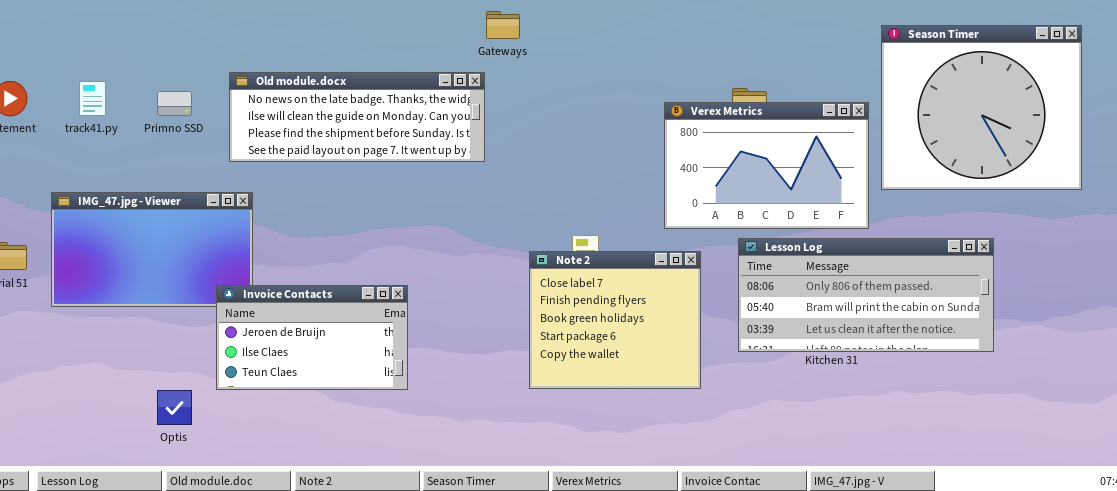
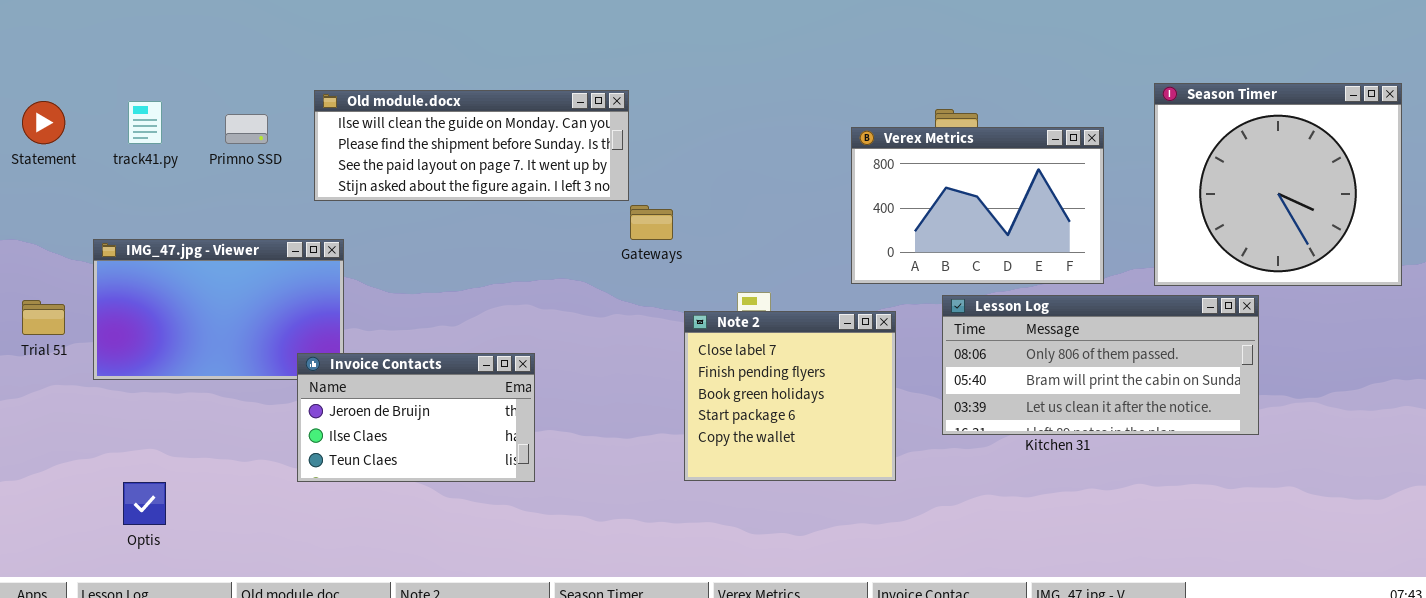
Gateways: [486,11,520,39] -> [630,205,673,240], moved
Season Timer: [881,25,1082,190] -> [1154,83,1402,286], moved
Old module.docx: [229,72,485,162] -> [314,90,629,201], scrolled down 1 row
Optis: [157,390,192,425] -> [123,482,166,525], moved

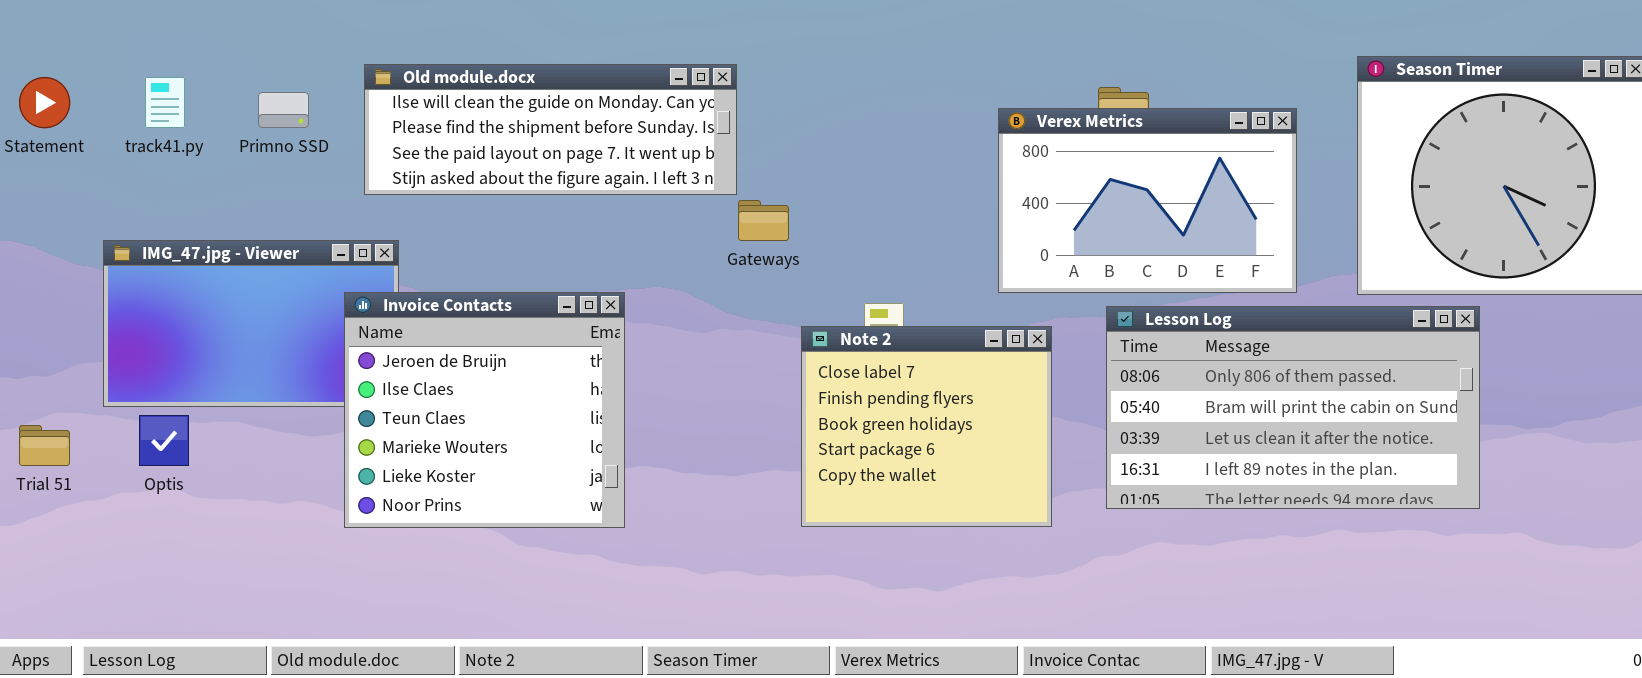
Lesson Log: [942,295,1259,435] -> [1106,306,1480,509], resized
Trial 51: [22,300,65,335] -> [19,425,70,466], moved
Invoice Contacts: [297,353,535,482] -> [344,292,625,528], resized
Optis: [123,482,166,525] -> [139,415,189,466], moved

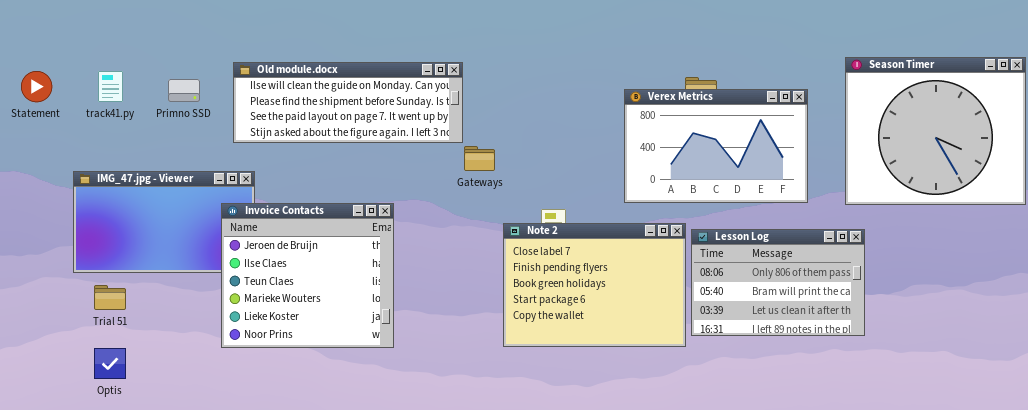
Lesson Log: [1106,306,1480,509] -> [691,229,865,336], resized
Note 2: [801,326,1052,527] -> [503,223,686,347], resized
Optis: [139,415,189,466] -> [94,348,126,379], moved
Trial 51: [19,425,70,466] -> [94,285,126,310], moved

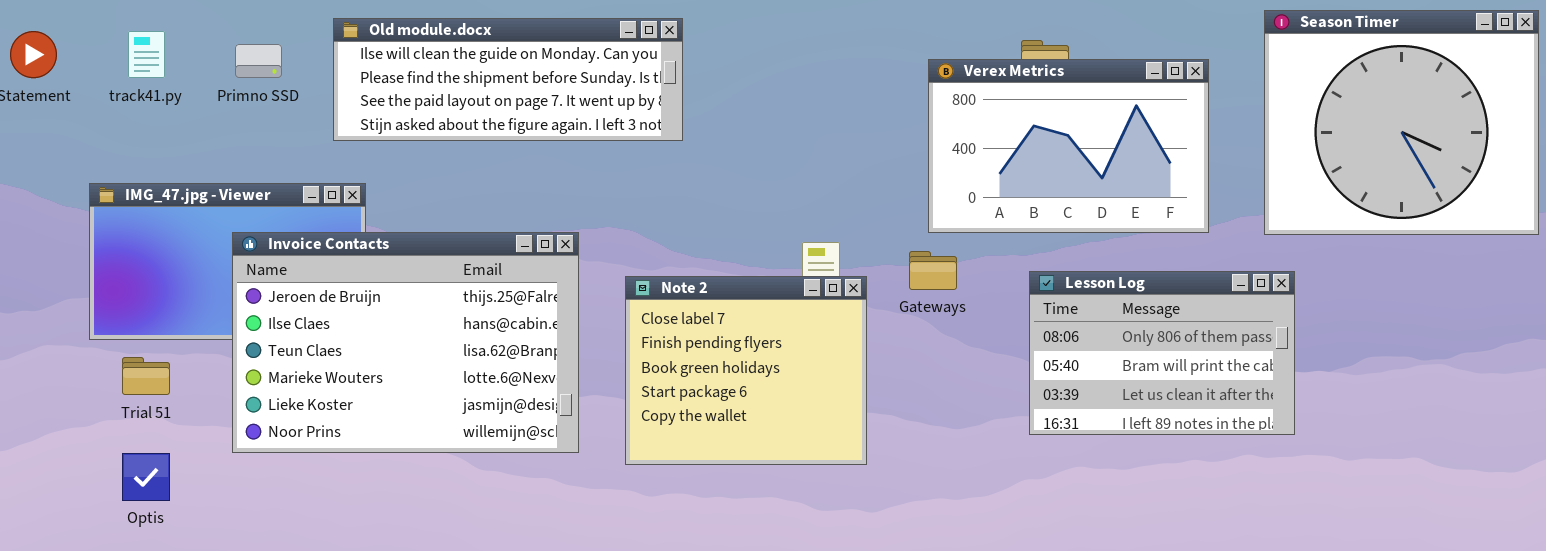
Gateways: [464,146,495,171] -> [909,251,957,290], moved
Invoice Contacts: [221,203,394,348] -> [232,232,579,453], resized
Note 2: [503,223,686,347] -> [625,276,867,465], moved, resized

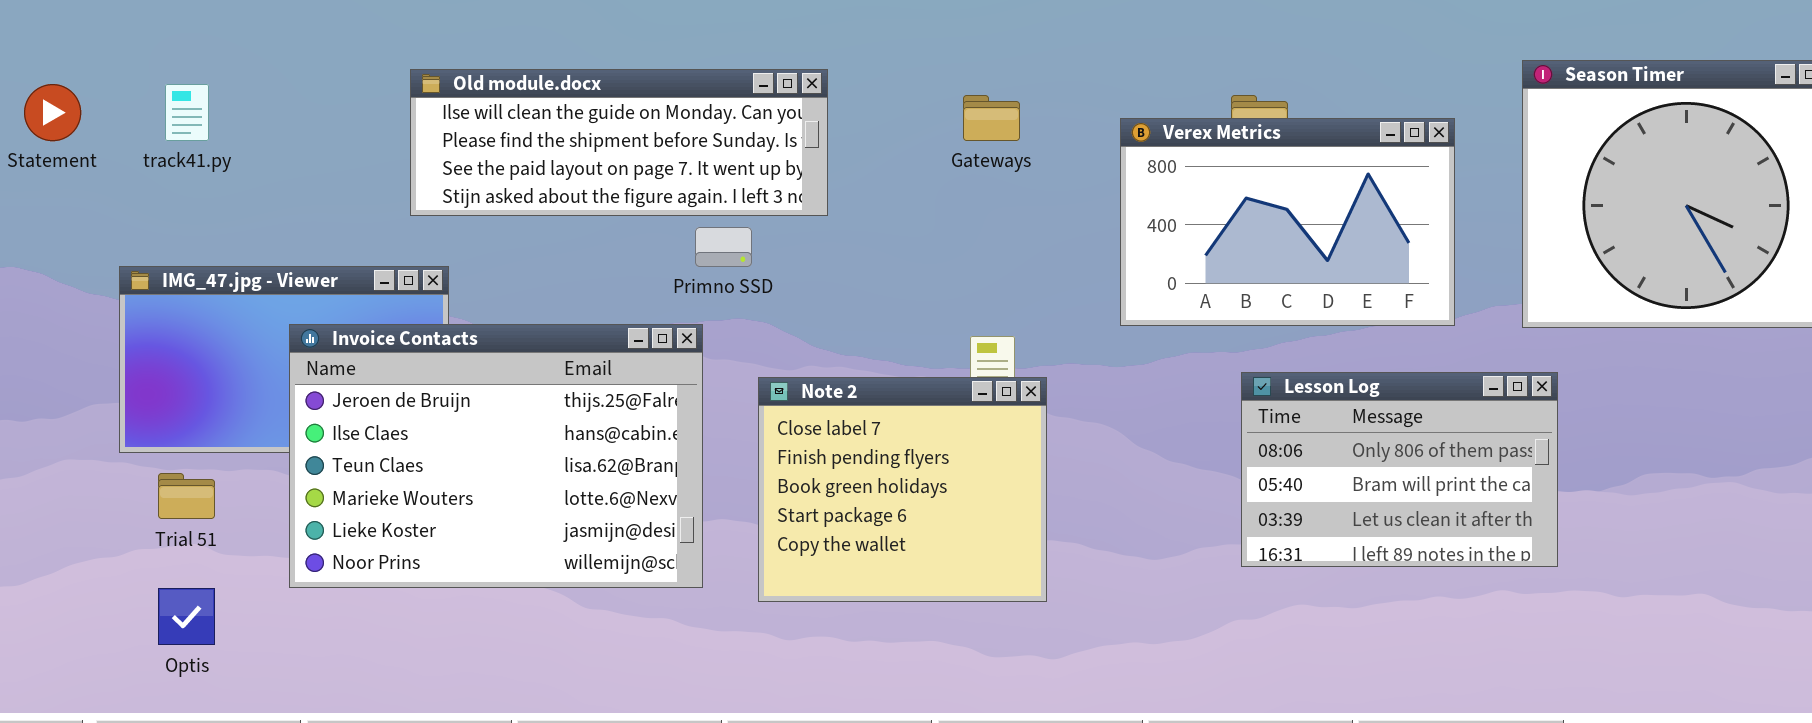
Primno SSD: [235,44,282,78] -> [695,227,752,267], moved
Gateways: [909,251,957,290] -> [963,95,1020,141], moved

